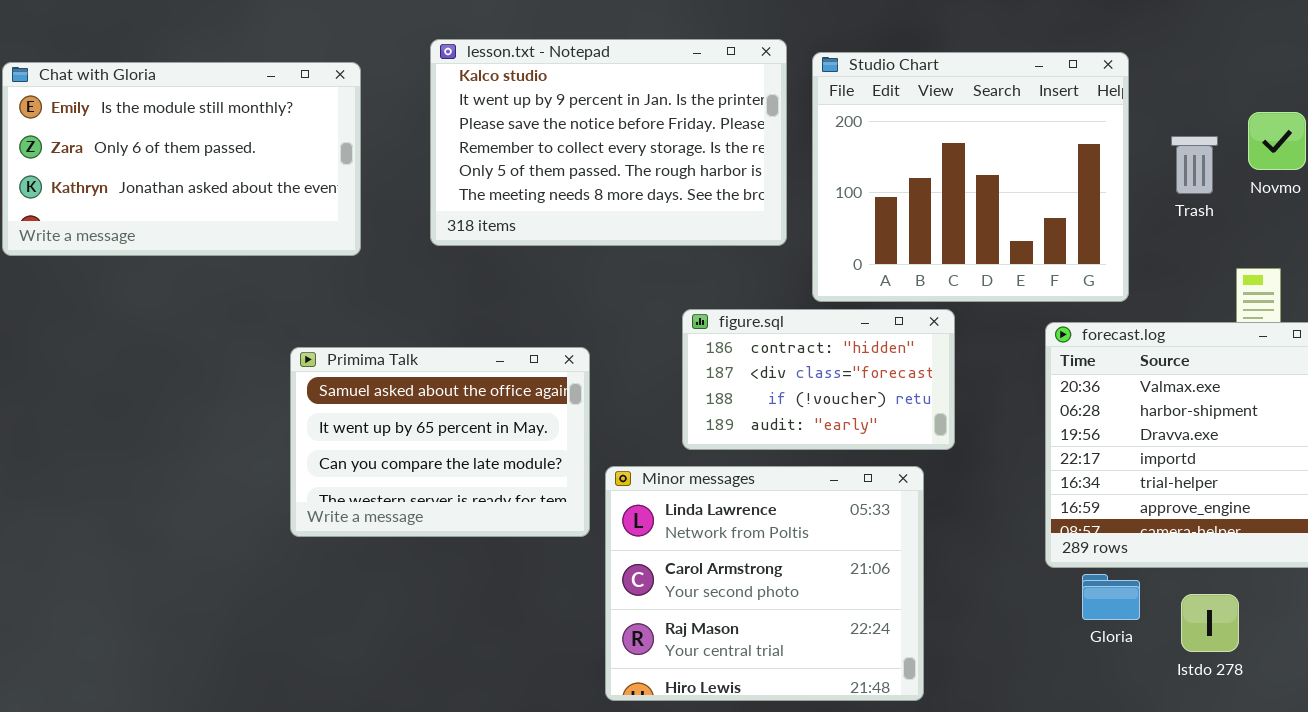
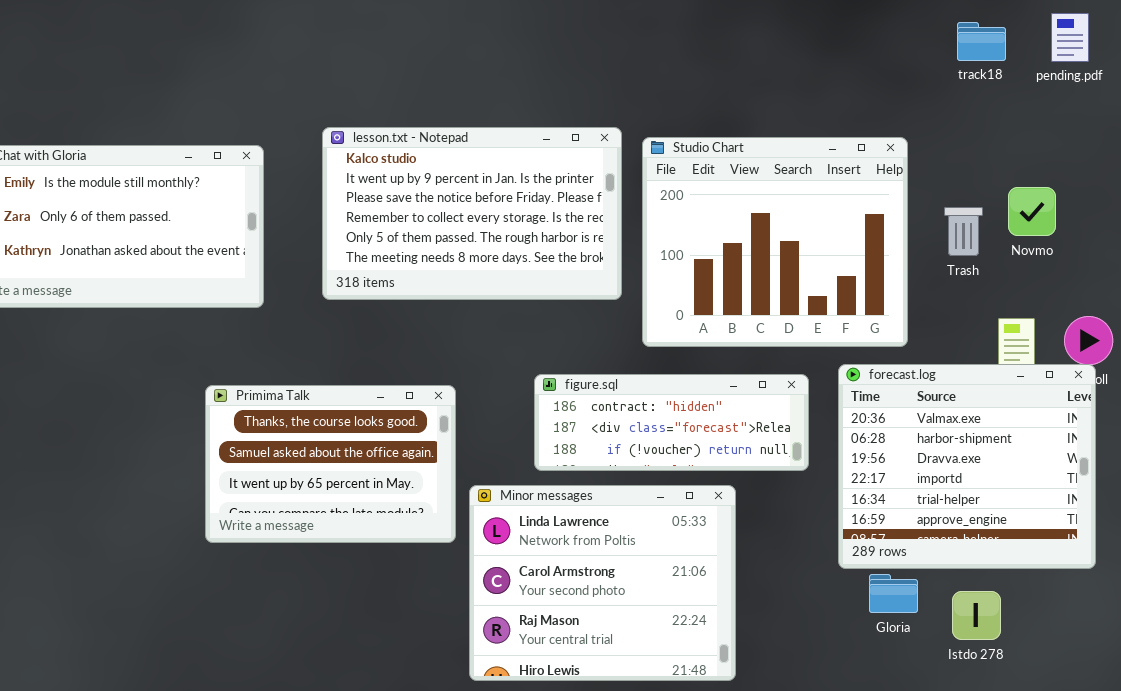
figure.sql: [682,309,955,450] -> [534,374,809,471], resized
Primima Talk: [290,347,590,537] -> [205,385,456,543], scrolled up 1 row

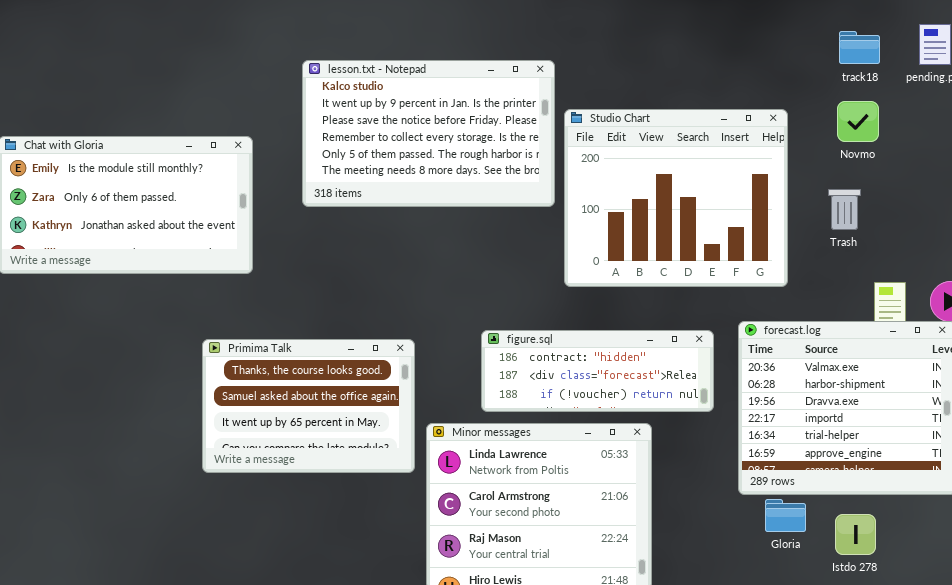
lesson.txt - Notepad: [322,127,622,300] -> [302,60,555,207], moved
Studio Chart: [642,137,908,347] -> [564,109,788,287], moved
Novmo: [1008,187,1056,236] -> [837,101,879,142], moved

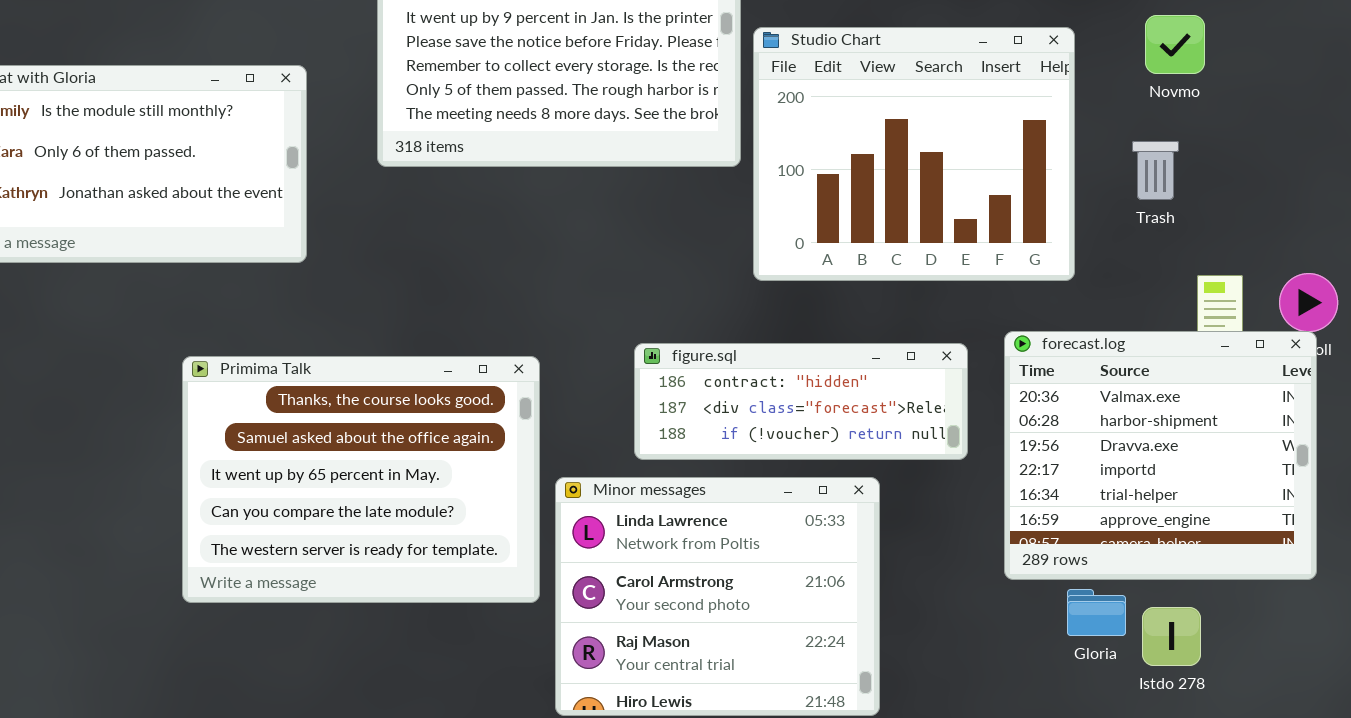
Primima Talk: [202,339,415,473] -> [182,356,540,603], resized
Gloria: [765,499,806,532] -> [1067,589,1126,636], moved

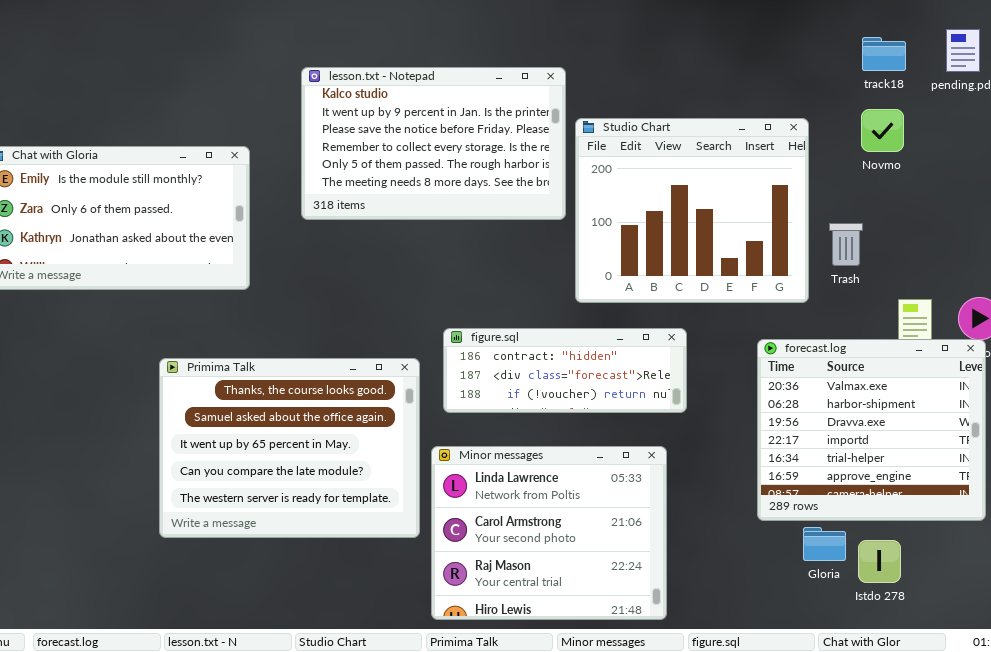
Trash: [1132,141,1179,200] -> [829,223,863,266], moved
figure.sql: [634,343,968,460] -> [443,328,687,413], moved

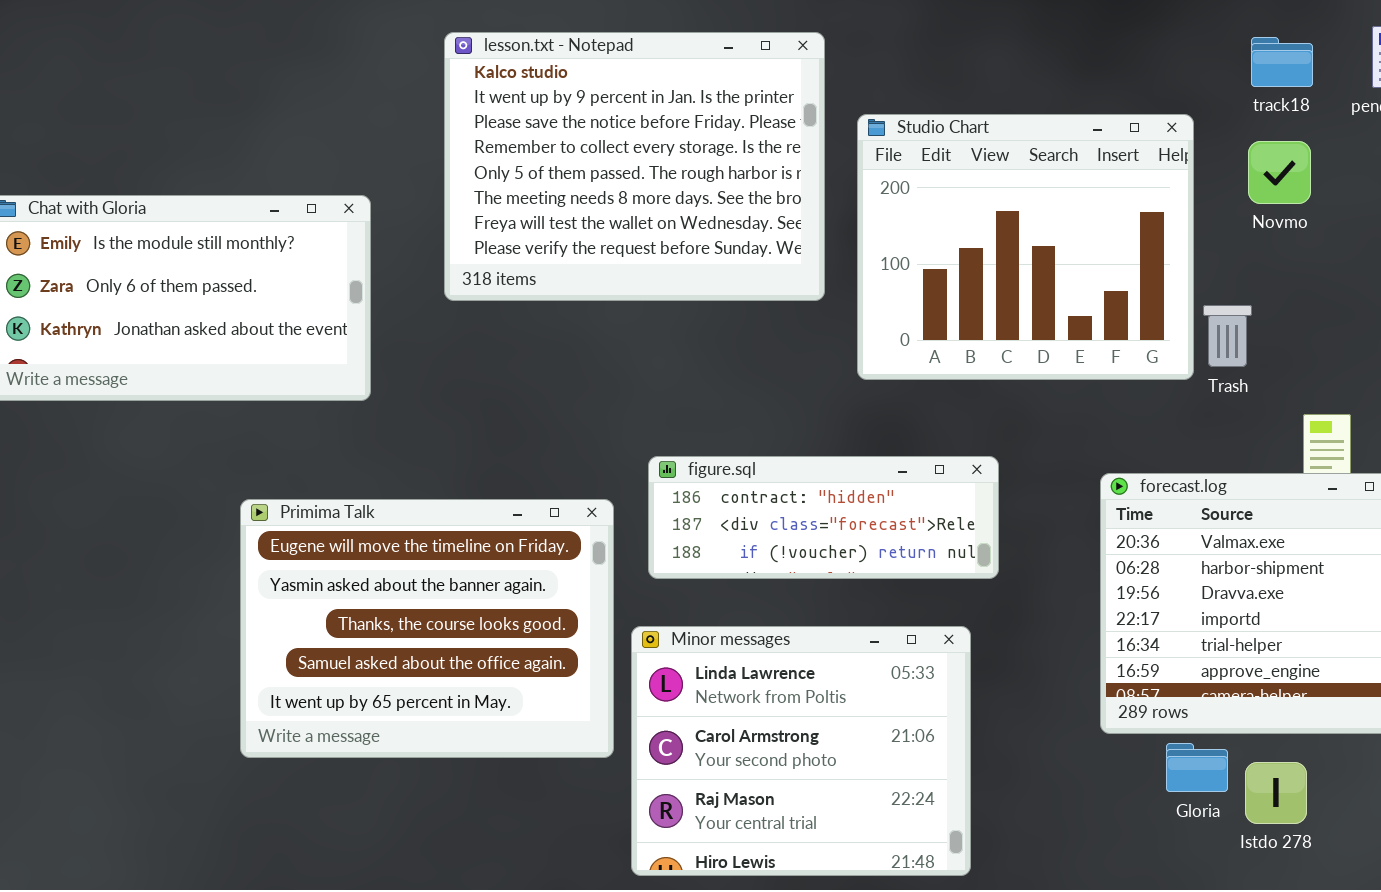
lesson.txt - Notepad: [301,67,566,220] -> [444,32,825,301], resized
Studio Chart: [575,118,809,303] -> [857,114,1194,380], moved
Primima Talk: [159,358,420,538] -> [240,499,614,758], scrolled up 2 rows

